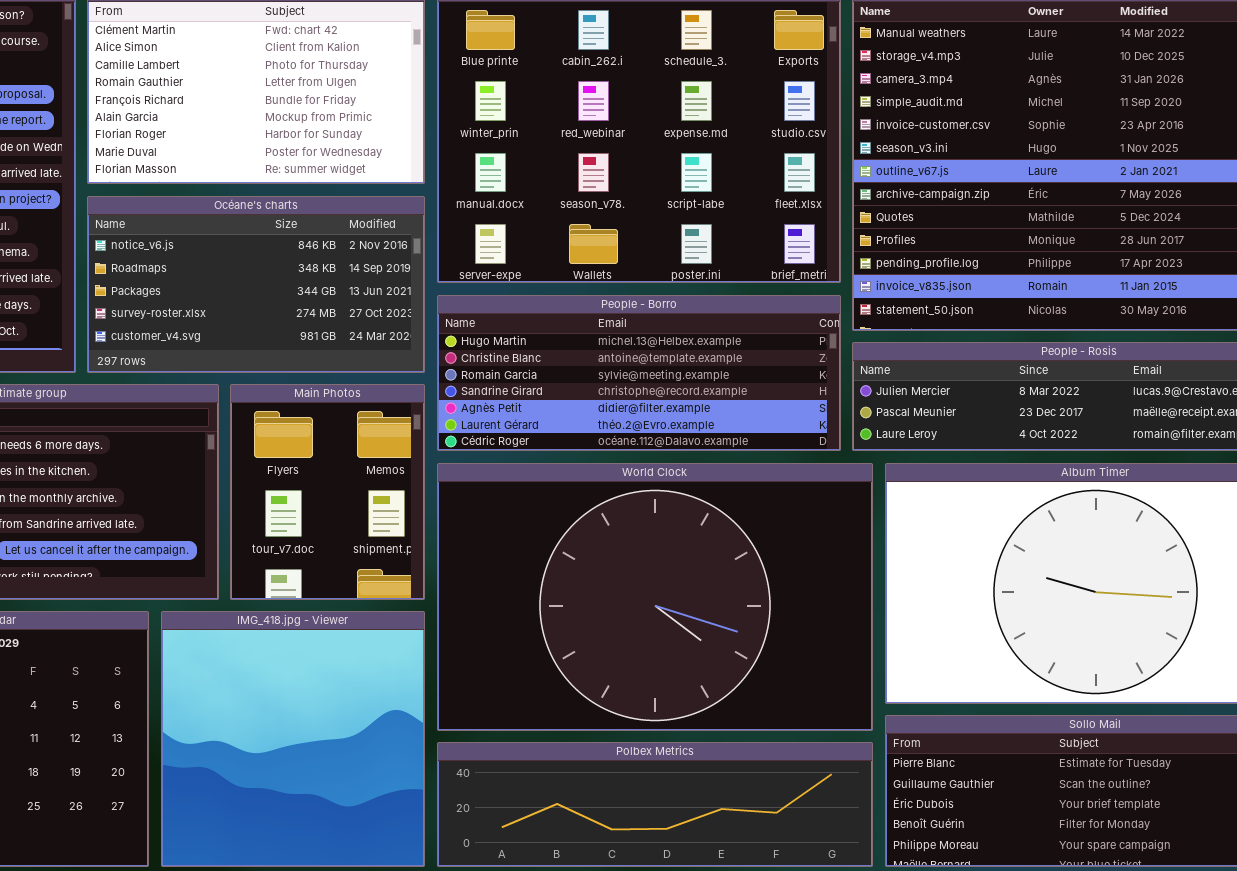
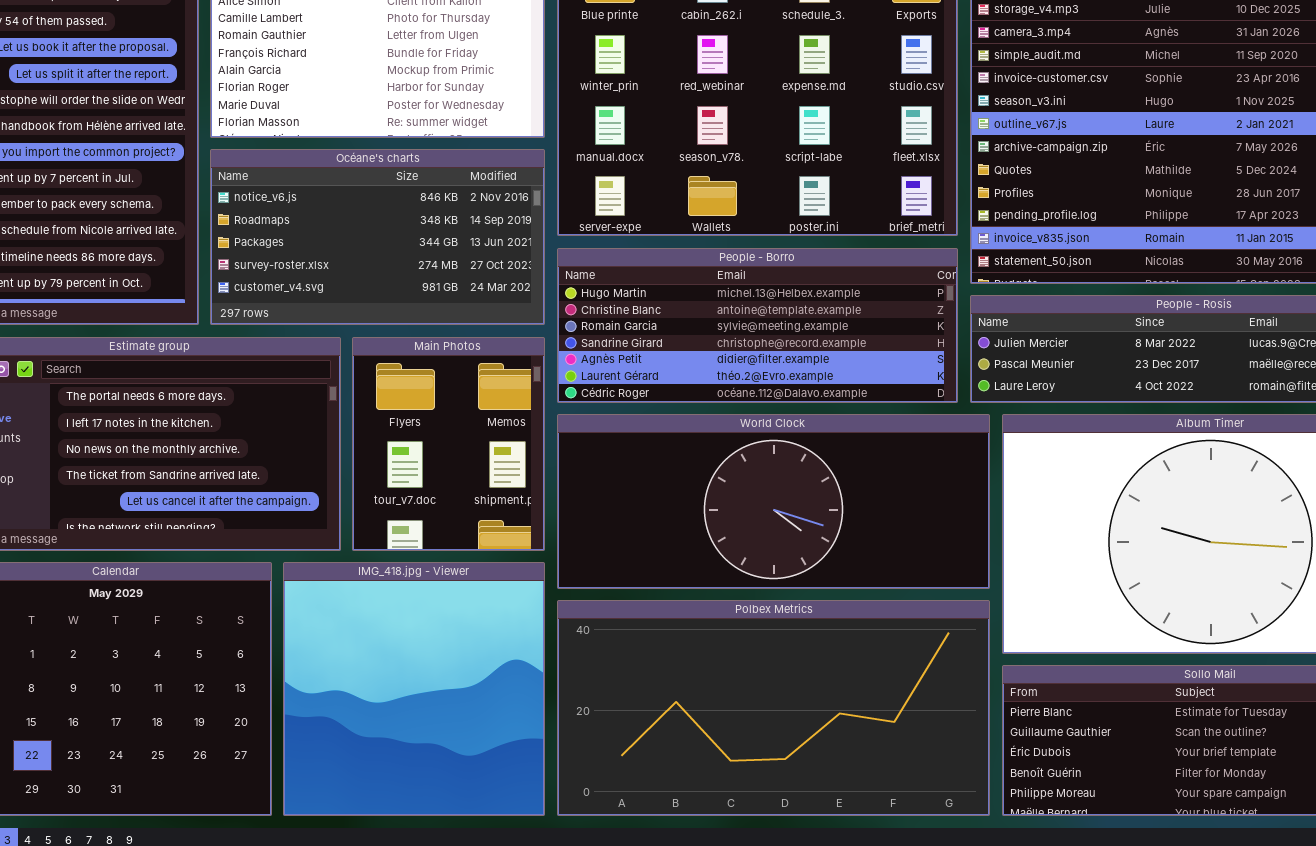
World Clock: [437,463,873,731] -> [557,414,990,589], resized
Polbex Metrics: [437,742,873,867] -> [557,600,990,816], resized

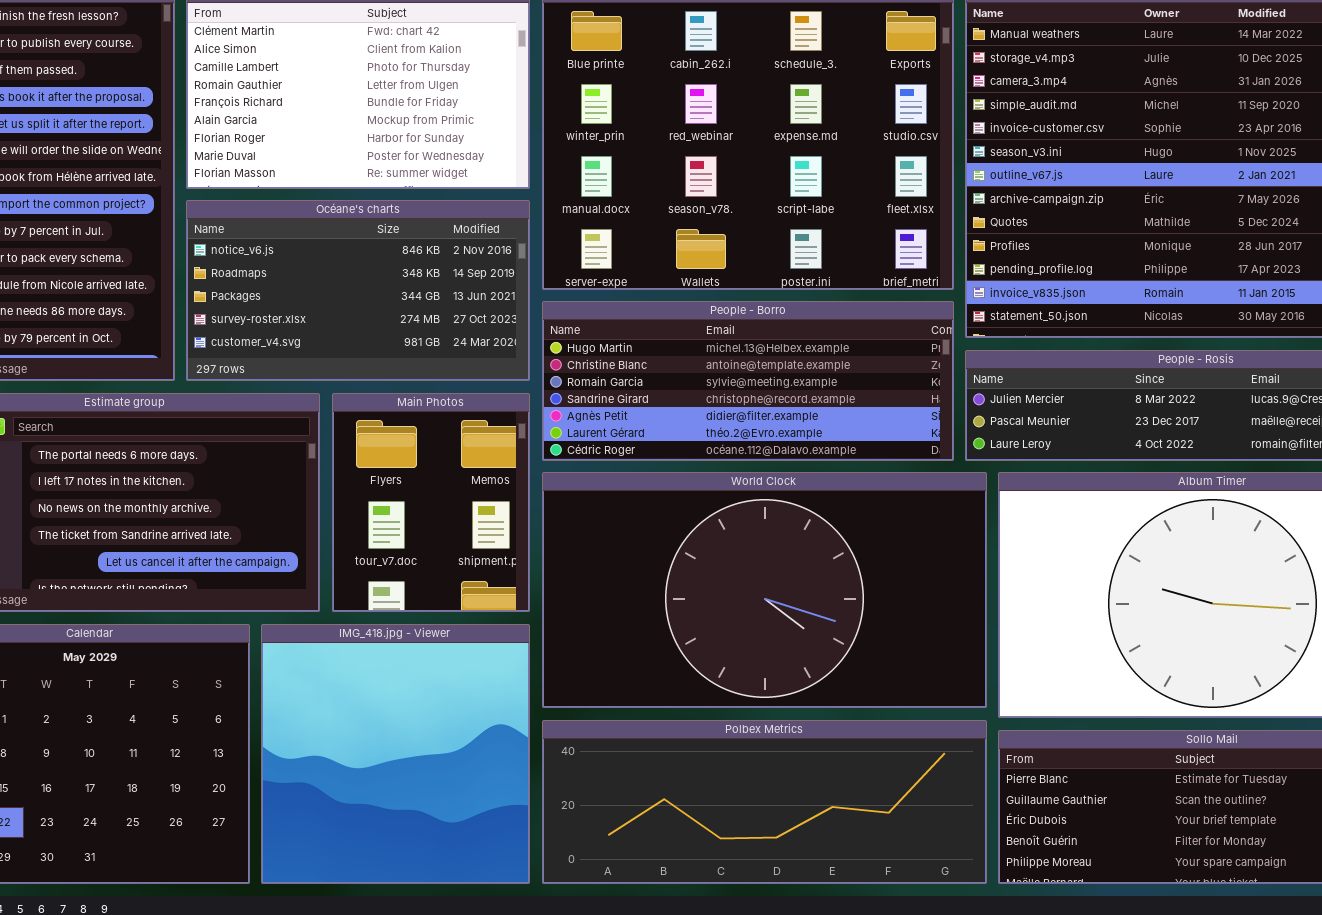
World Clock: [557,414,990,589] -> [542,472,987,708], resized
Polbex Metrics: [557,600,990,816] -> [542,720,987,884], resized

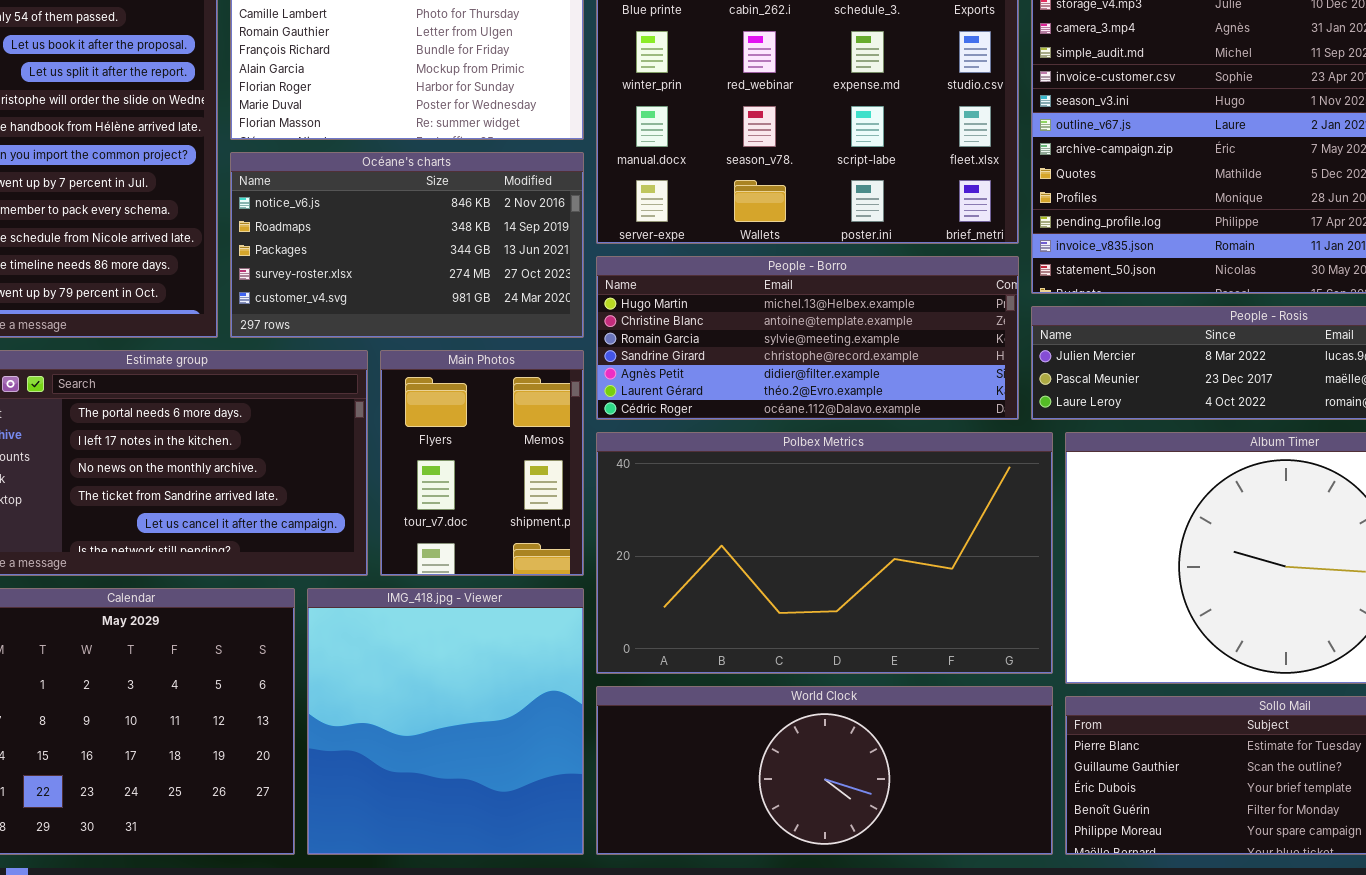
World Clock: [542,472,987,708] -> [596,686,1053,855], moved, resized
Polbex Metrics: [542,720,987,884] -> [596,432,1053,674], moved, resized

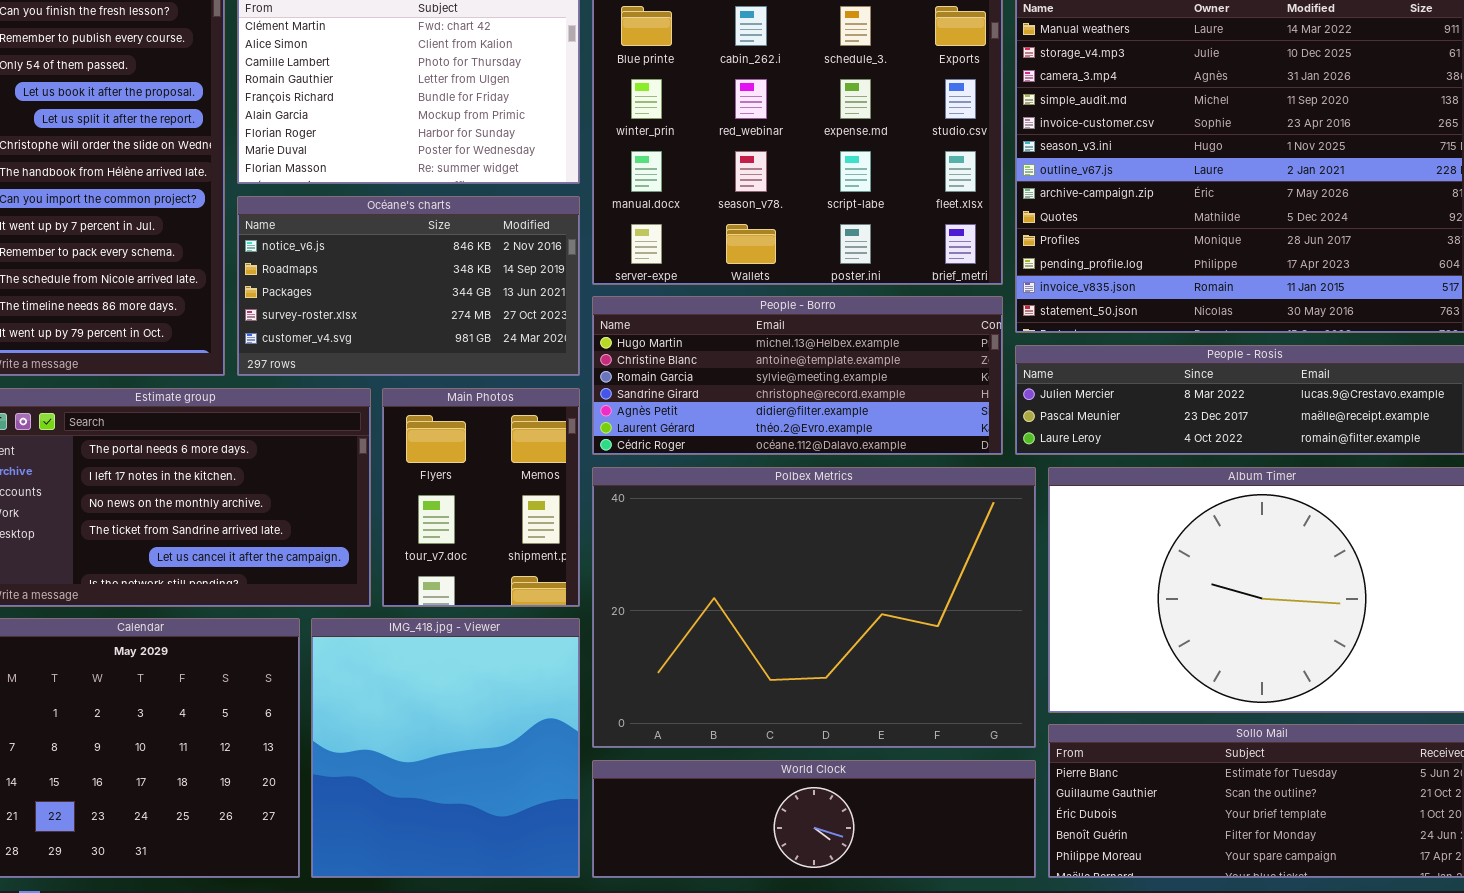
Polbex Metrics: [596,432,1053,674] -> [592,467,1036,748], resized
World Clock: [596,686,1053,855] -> [592,760,1036,878], resized

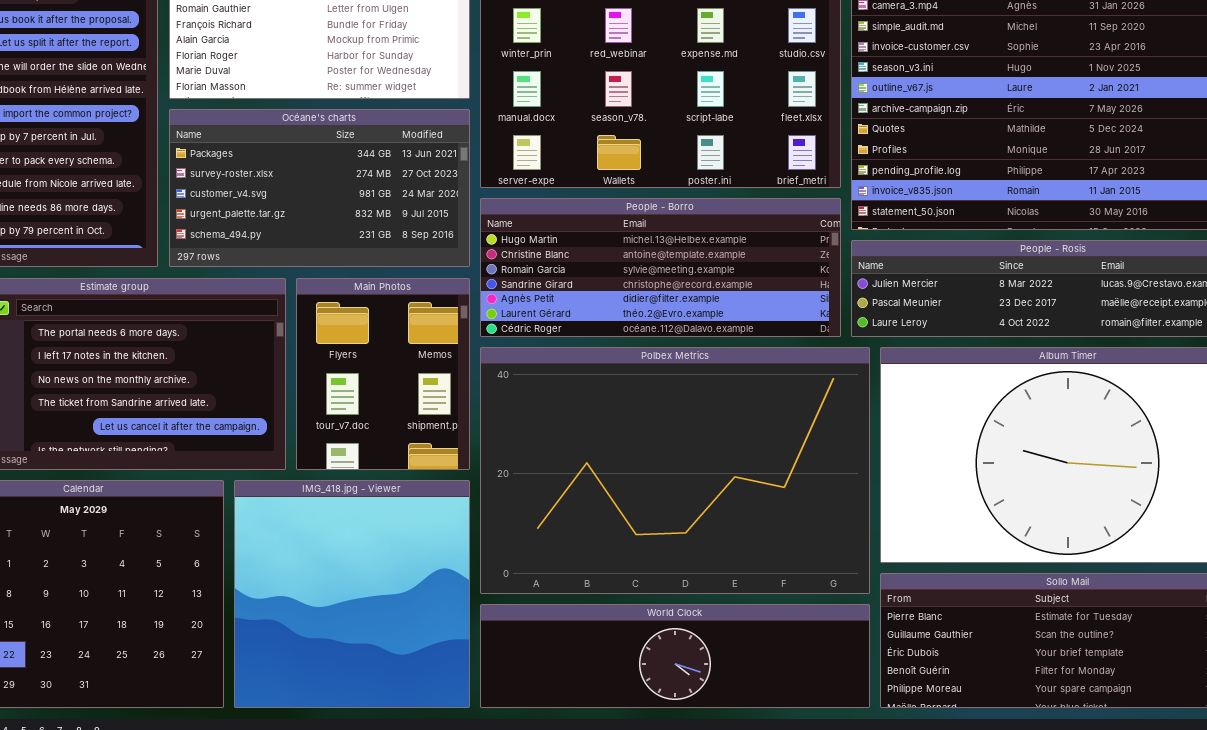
Océane's charts: [237,196,580,376] -> [169,109,470,267], scrolled down 2 rows

